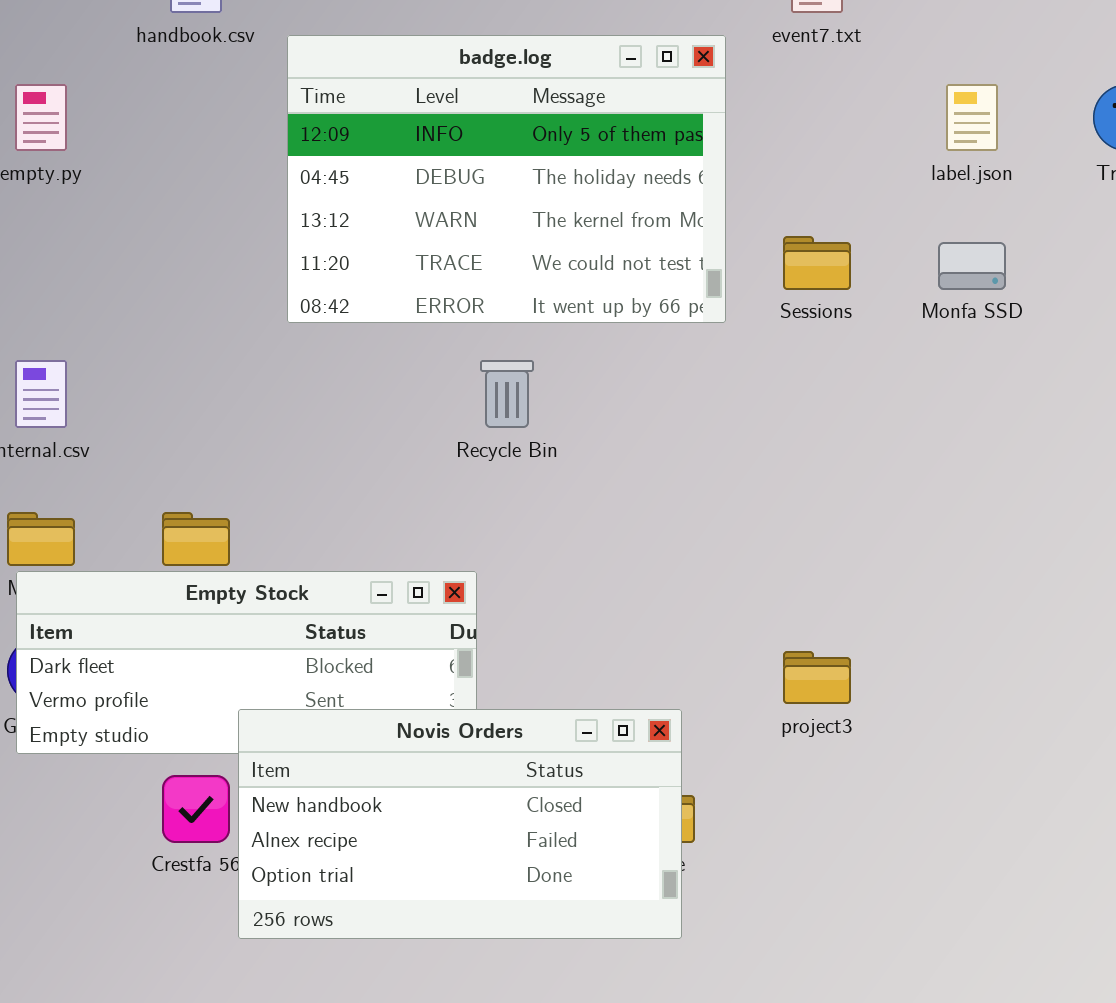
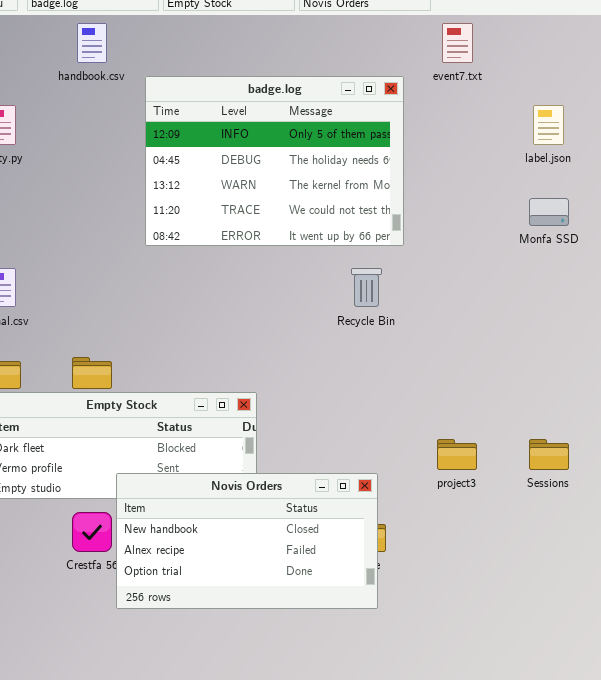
Sessions: [783,236,851,290] -> [529,439,569,470], moved
Recycle Bin: [480,360,534,428] -> [351,268,382,307], moved

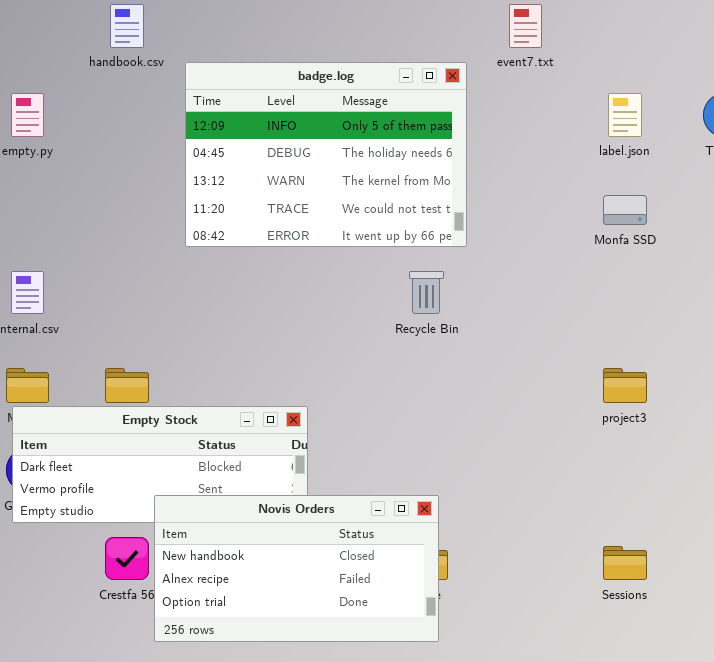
project3: [437,439,477,470] -> [603,368,647,403], moved
Sessions: [529,439,569,470] -> [603,546,647,580], moved

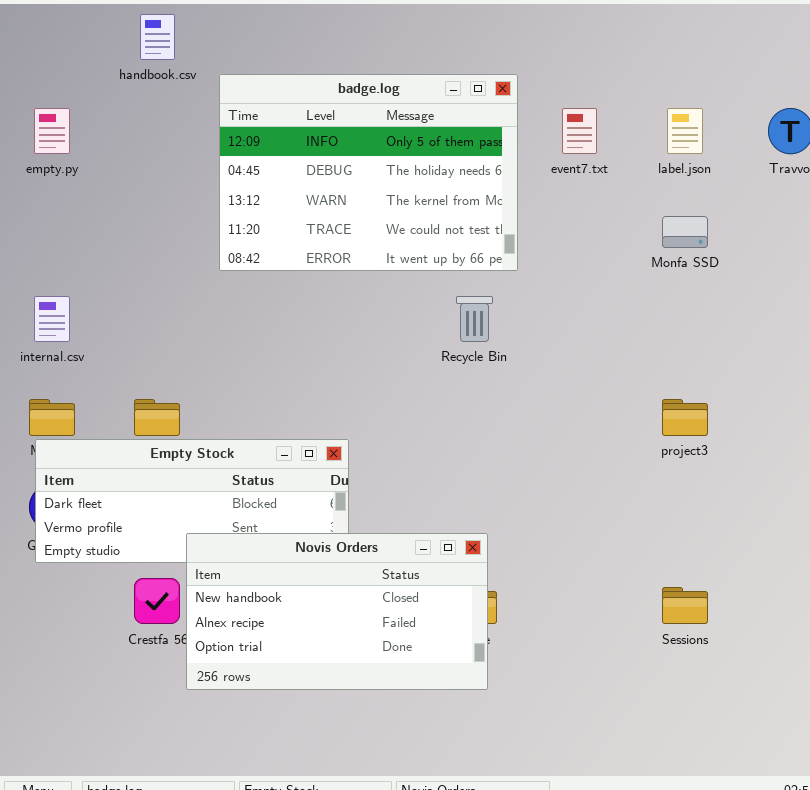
event7.txt: [509,4,542,48] -> [562,108,597,154], moved

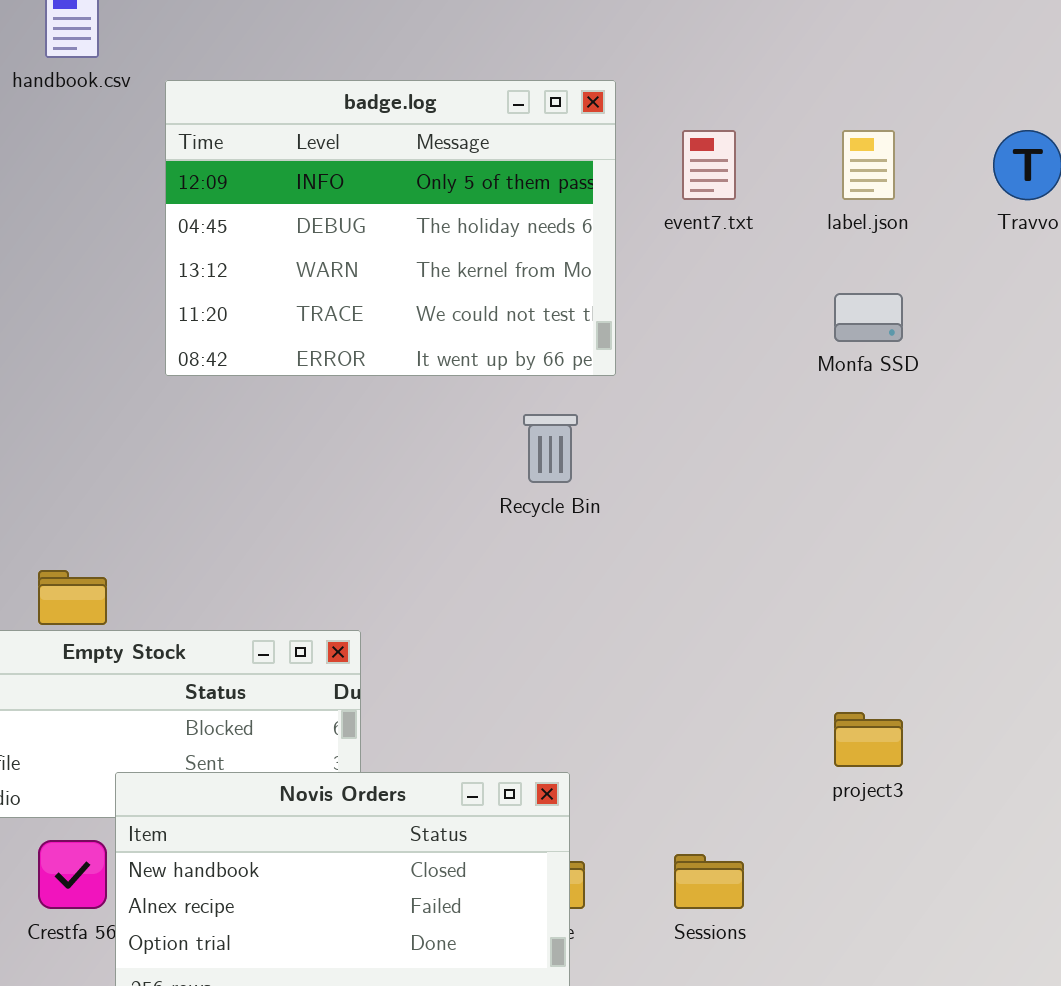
project3: [662,399,708,436] -> [834,712,903,767], moved
Sessions: [662,587,708,624] -> [674,854,744,909], moved

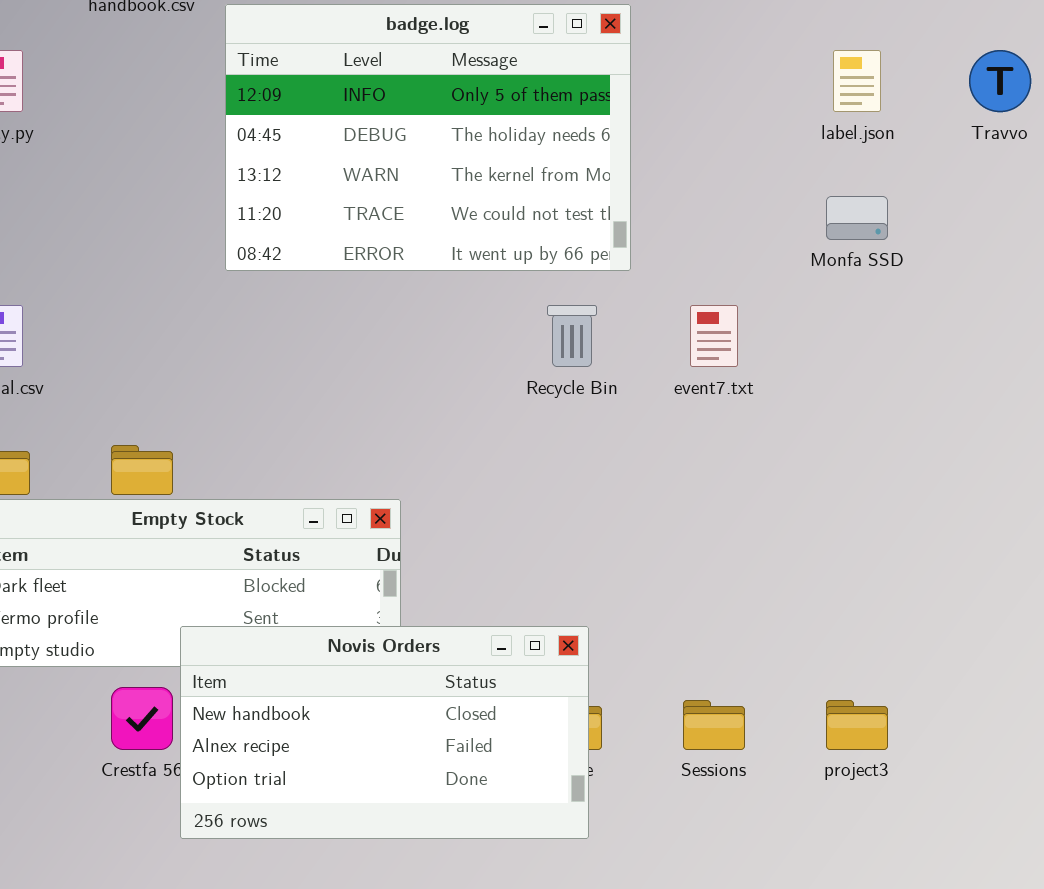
event7.txt: [682,130,736,200] -> [690,305,738,367], moved
project3: [834,712,903,767] -> [826,700,888,750], moved

